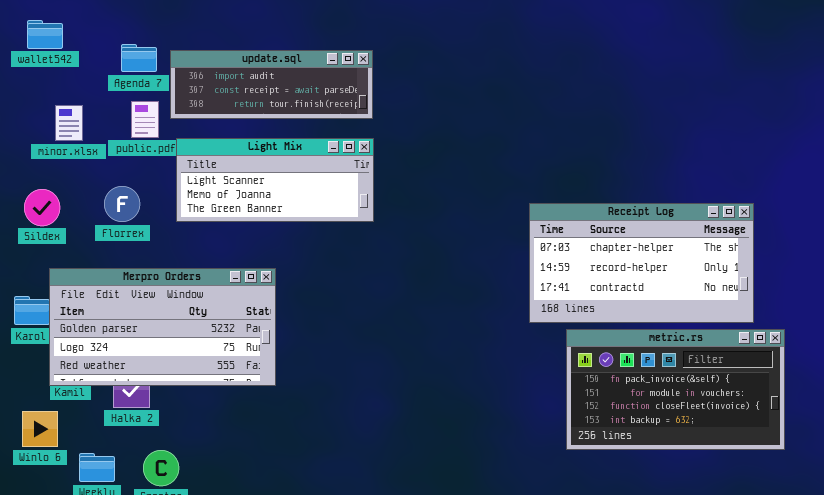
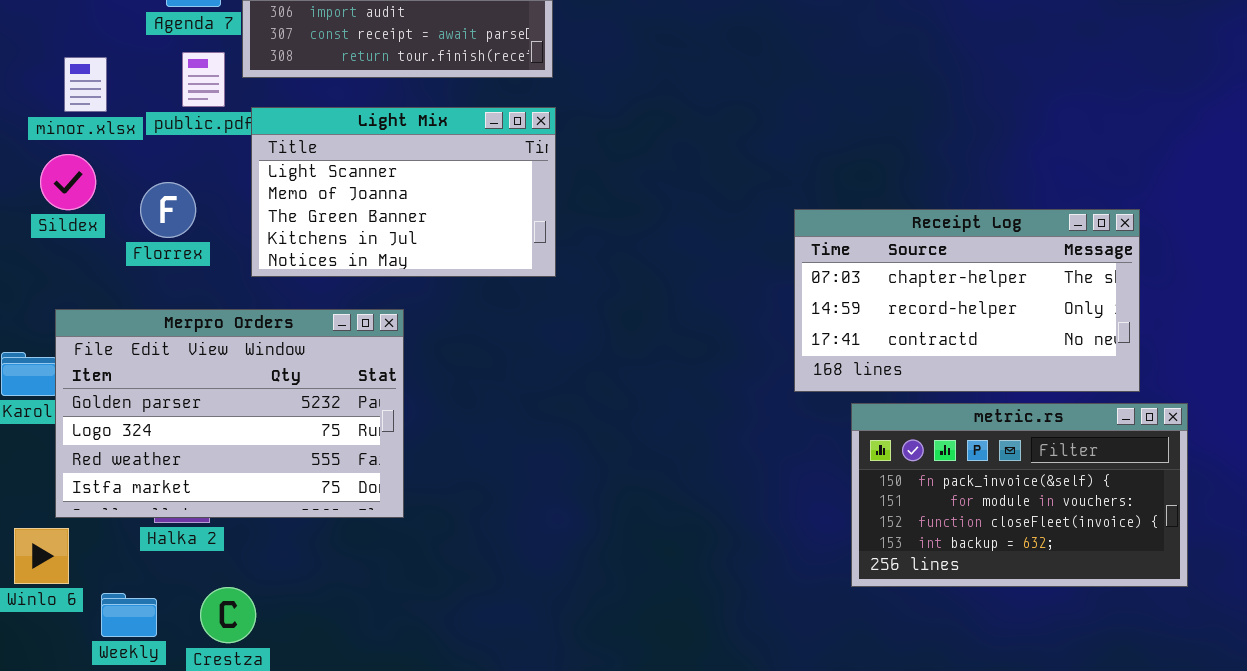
Light Mix: [176,138,374,222] -> [251,107,556,277], resized
Sildex: [24,189,60,226] -> [40,154,96,210], moved
Merpro Orders: [49,268,276,386] -> [55,309,404,518], resized

